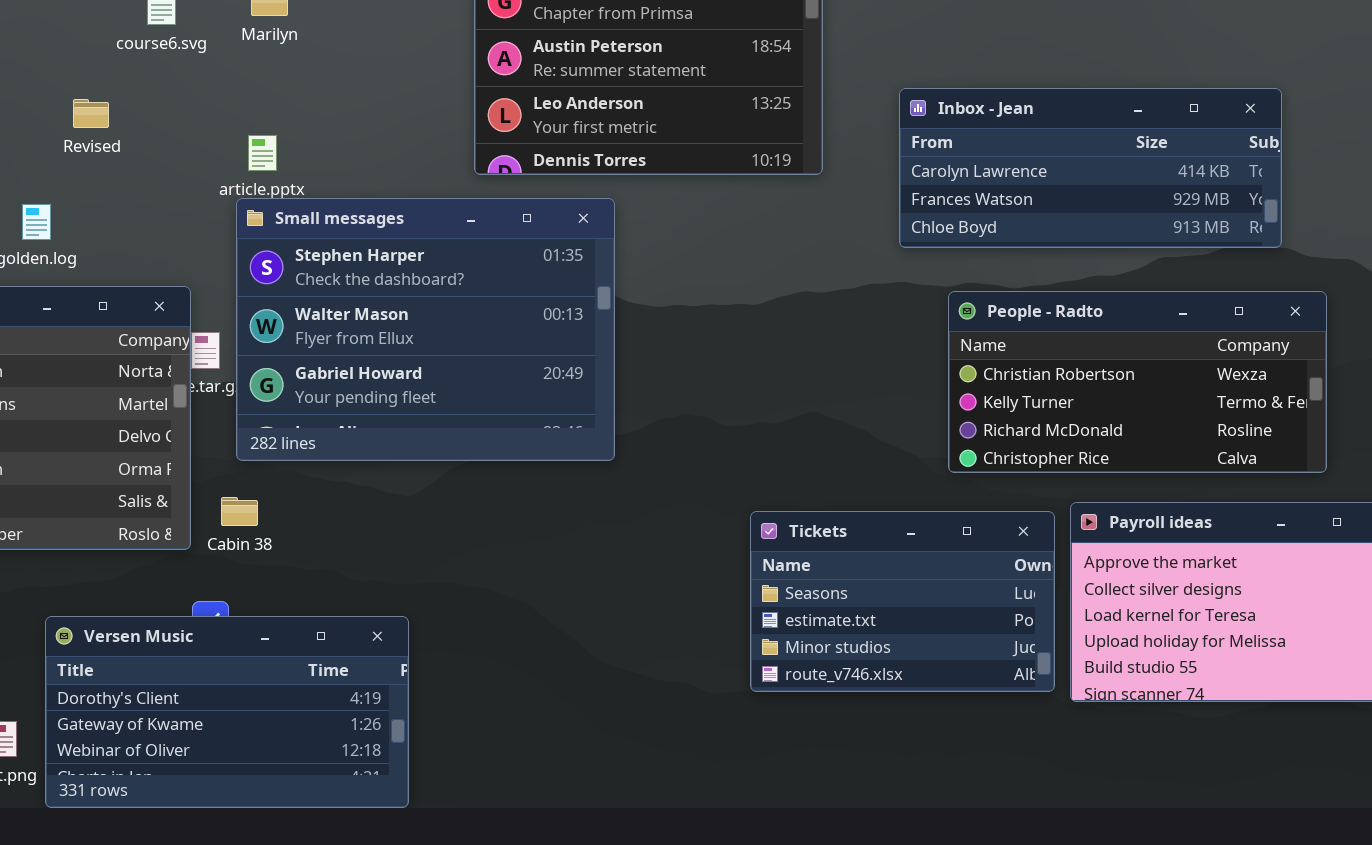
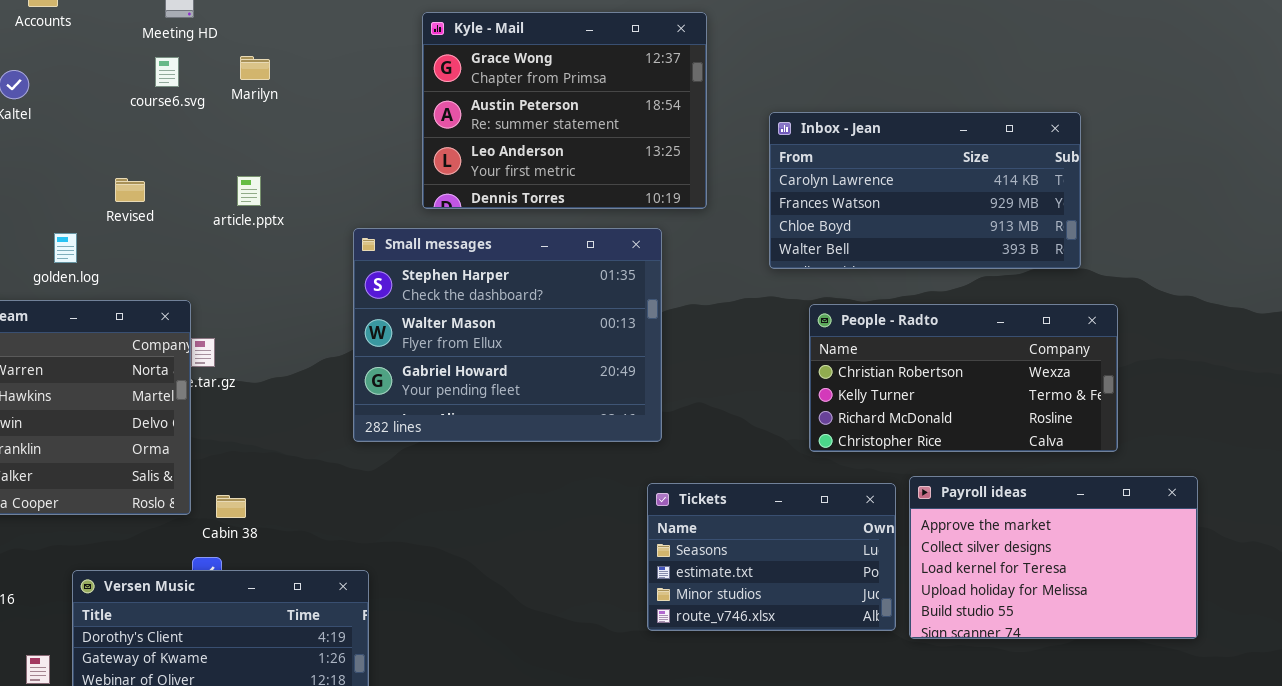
Inbox - Jean: [899,88,1282,248] -> [769,112,1081,269], resized
Revised: [73,99,109,128] -> [115,178,145,202], moved
Small messages: [236,198,615,461] -> [353,228,662,442], moved
Cabin 38: [221,497,258,526] -> [216,495,246,518], moved

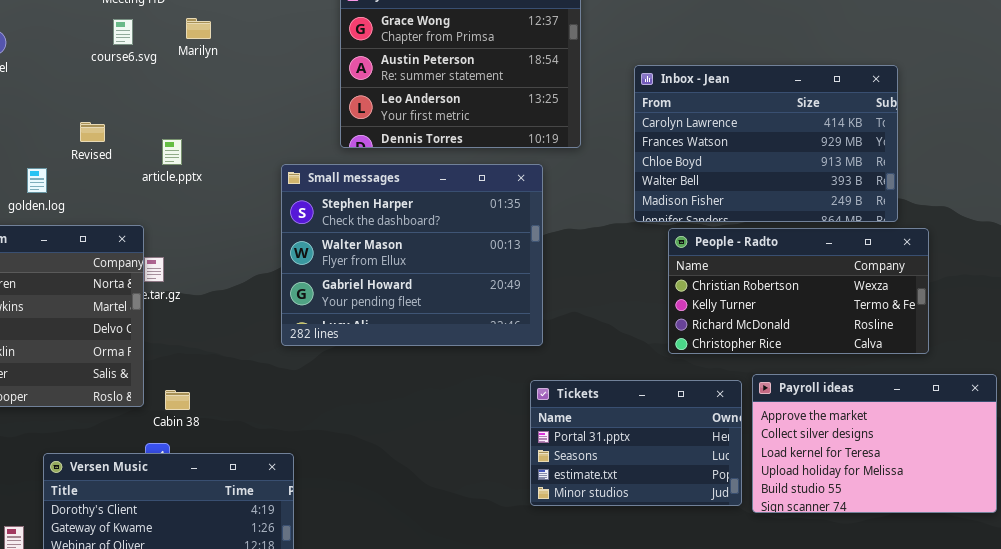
Inbox - Jean: [769,112,1081,269] -> [634,65,898,222], resized
article.pptx: [237,176,261,206] -> [162,139,182,165], moved
Tickets: [647,483,896,631] -> [530,380,742,506], scrolled up 1 row

